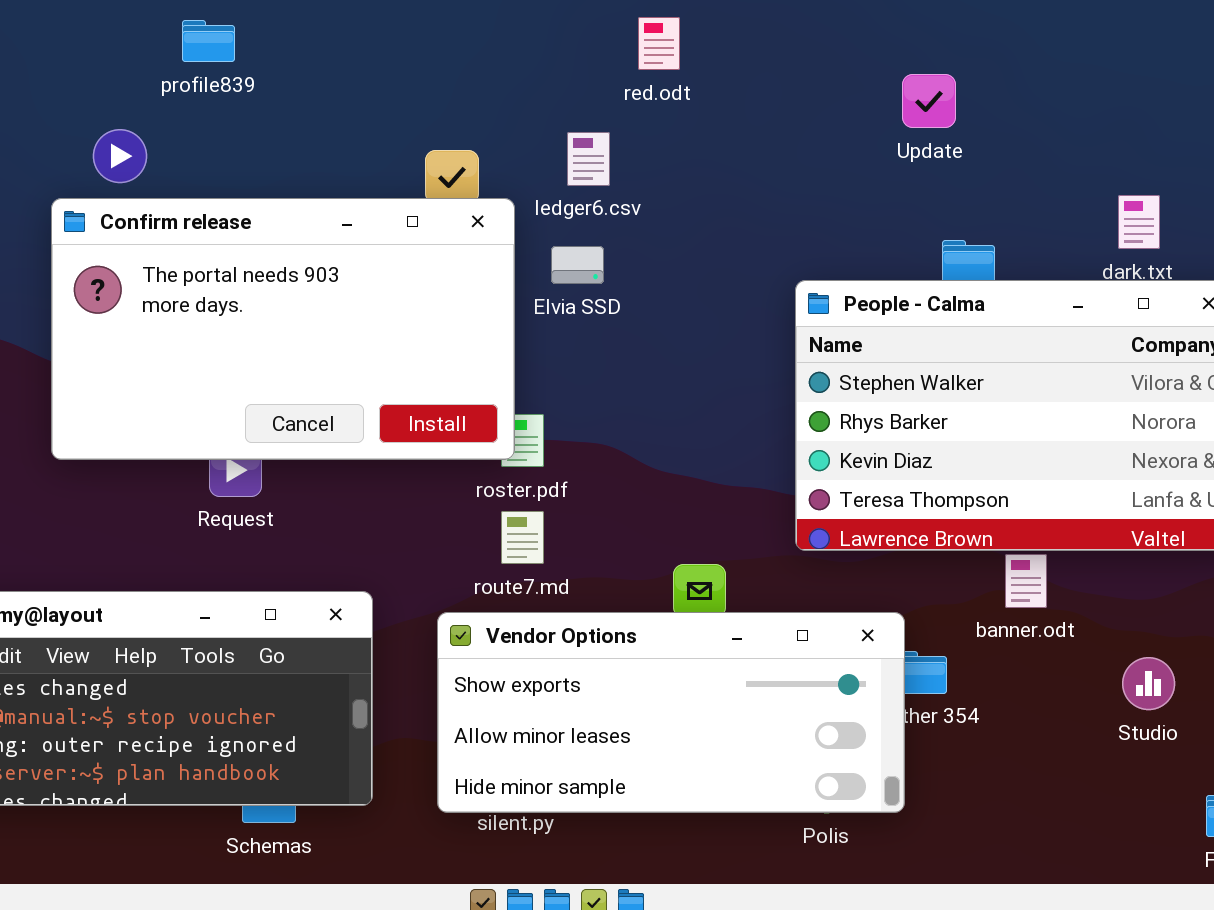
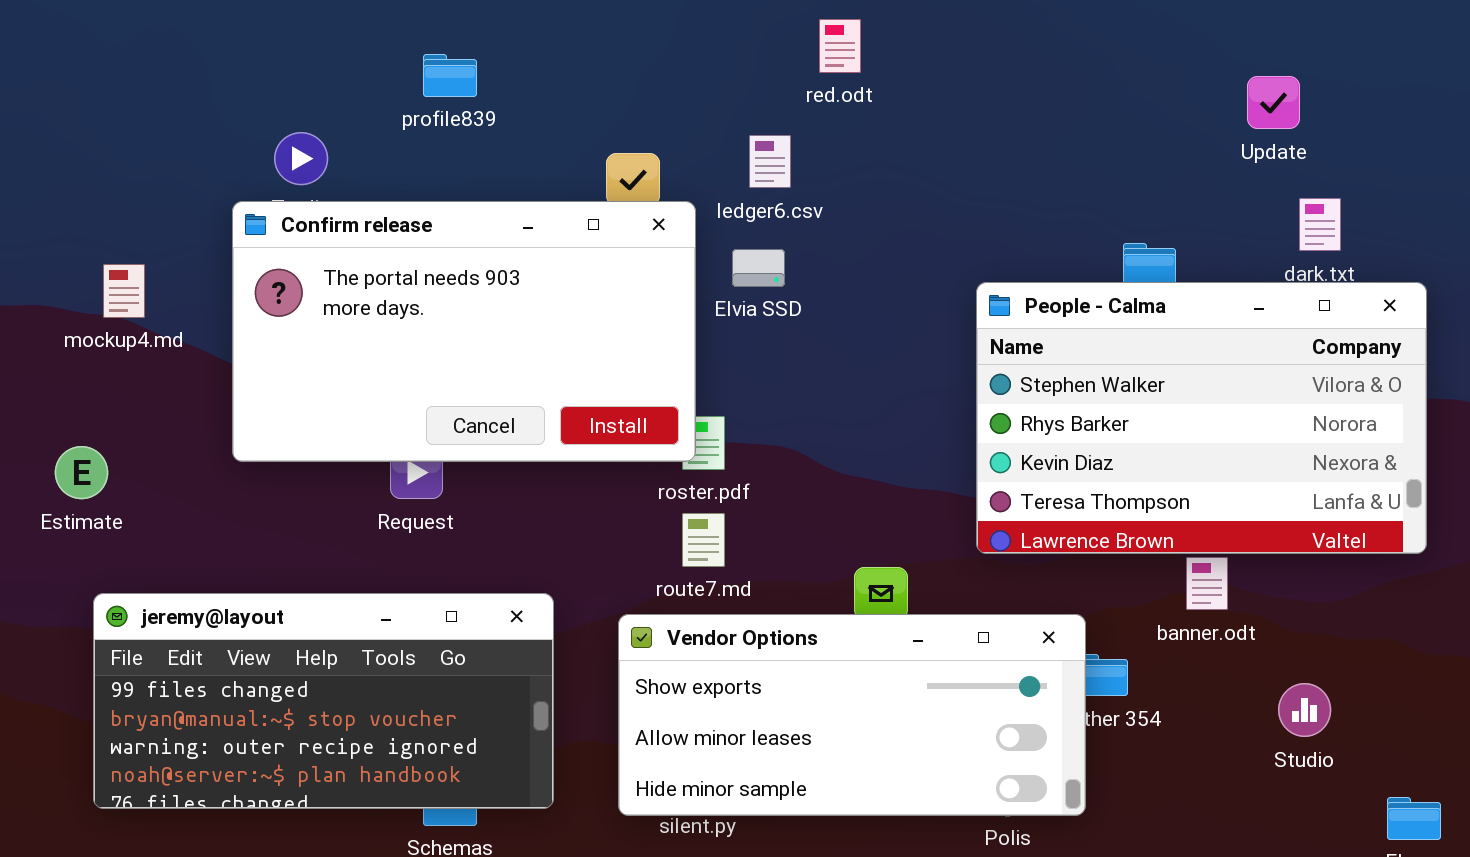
profile839: [182,20,235,62] -> [423,54,477,97], moved
Update: [902,74,956,128] -> [1247,76,1300,129], moved
Studio: [1122,657,1175,710] -> [1278,683,1331,737], moved

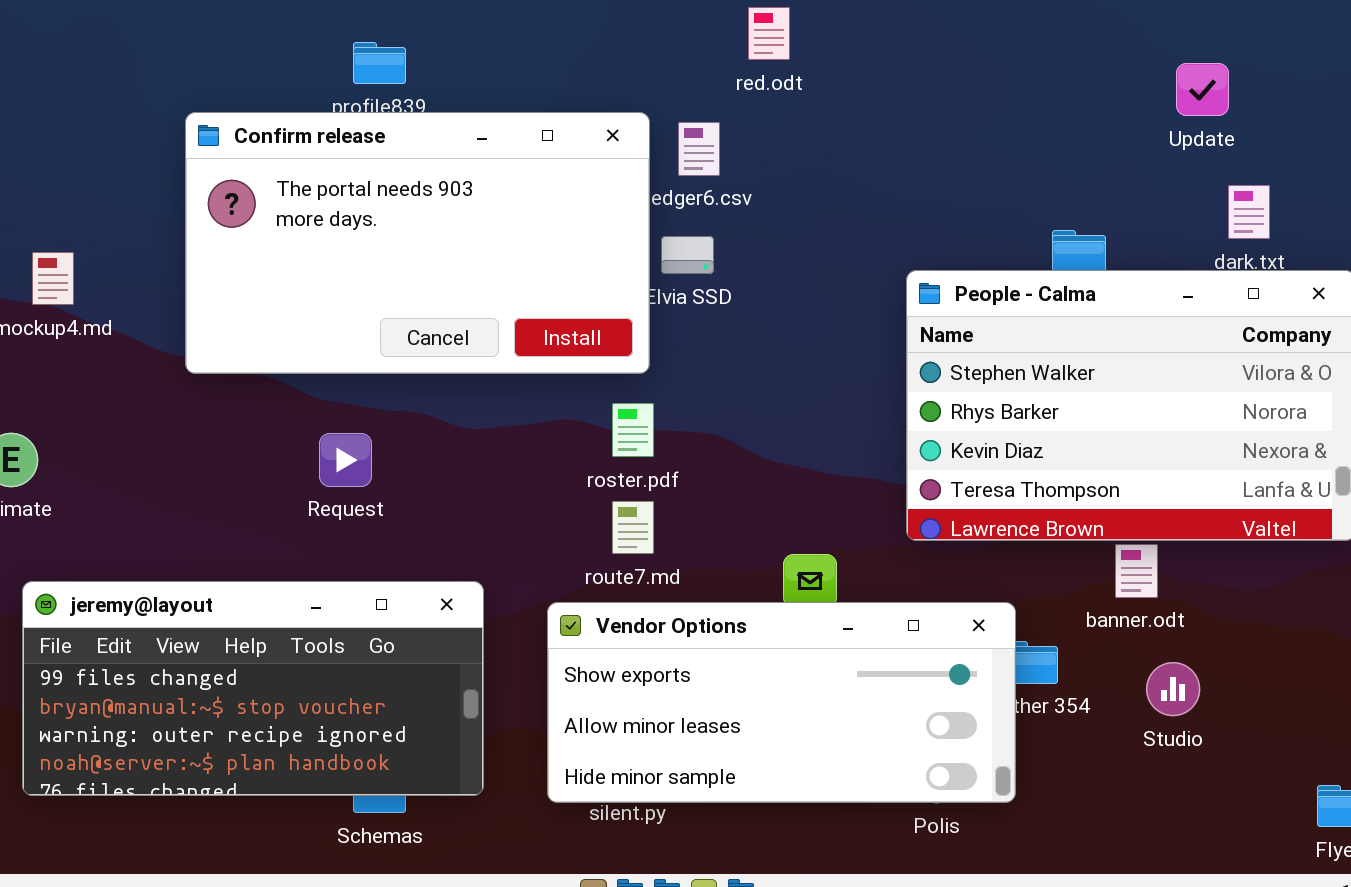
Confirm release: [232,201,696,462] -> [185,112,650,374], moved
Studio: [1278,683,1331,737] -> [1146,662,1200,716], moved

